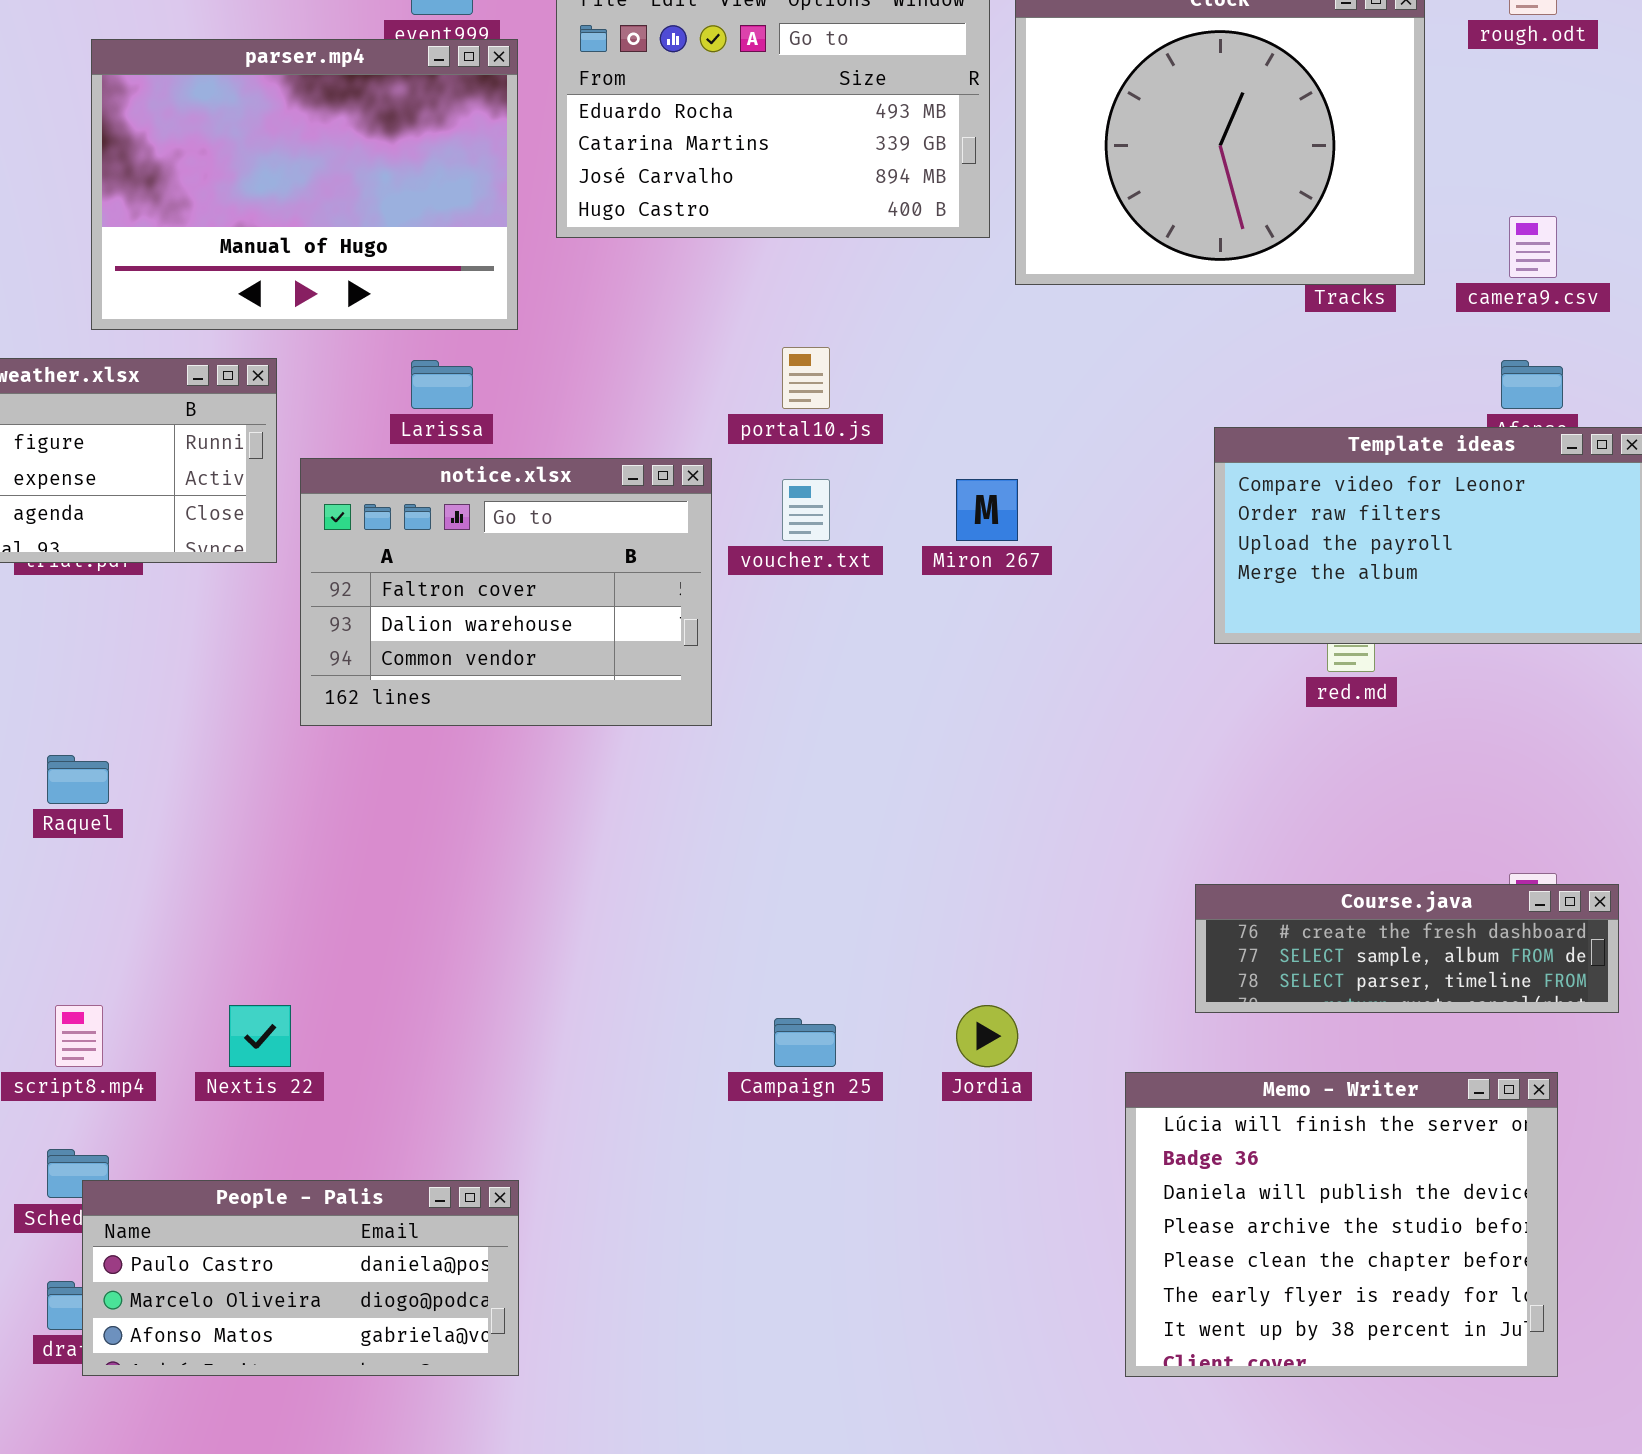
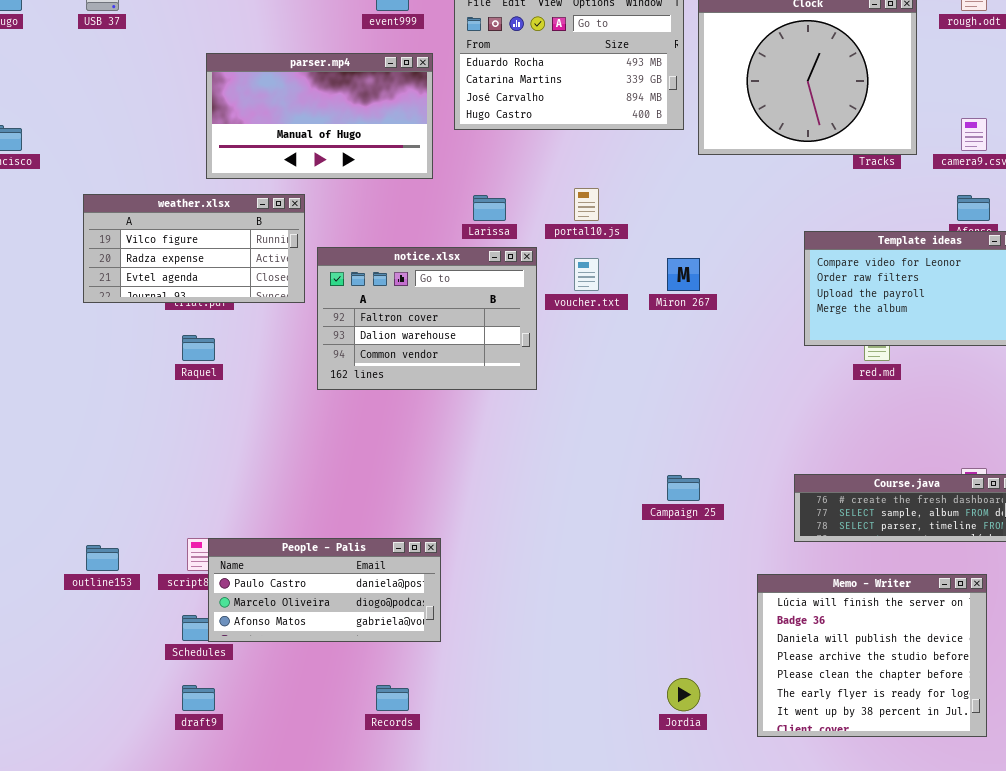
parser.mp4: [91,39,518,330] -> [206,53,433,179], resized
Larissa: [411,360,473,409] -> [473,195,506,221], moved
Raquel: [47,755,109,804] -> [182,335,215,361], moved
Jordia: [956,1005,1018,1067] -> [667,678,700,711], moved
Campaign 25: [774,1018,836,1067] -> [667,475,700,501], moved
People - Palis: [82,1180,519,1376] -> [208,538,441,642], moved

